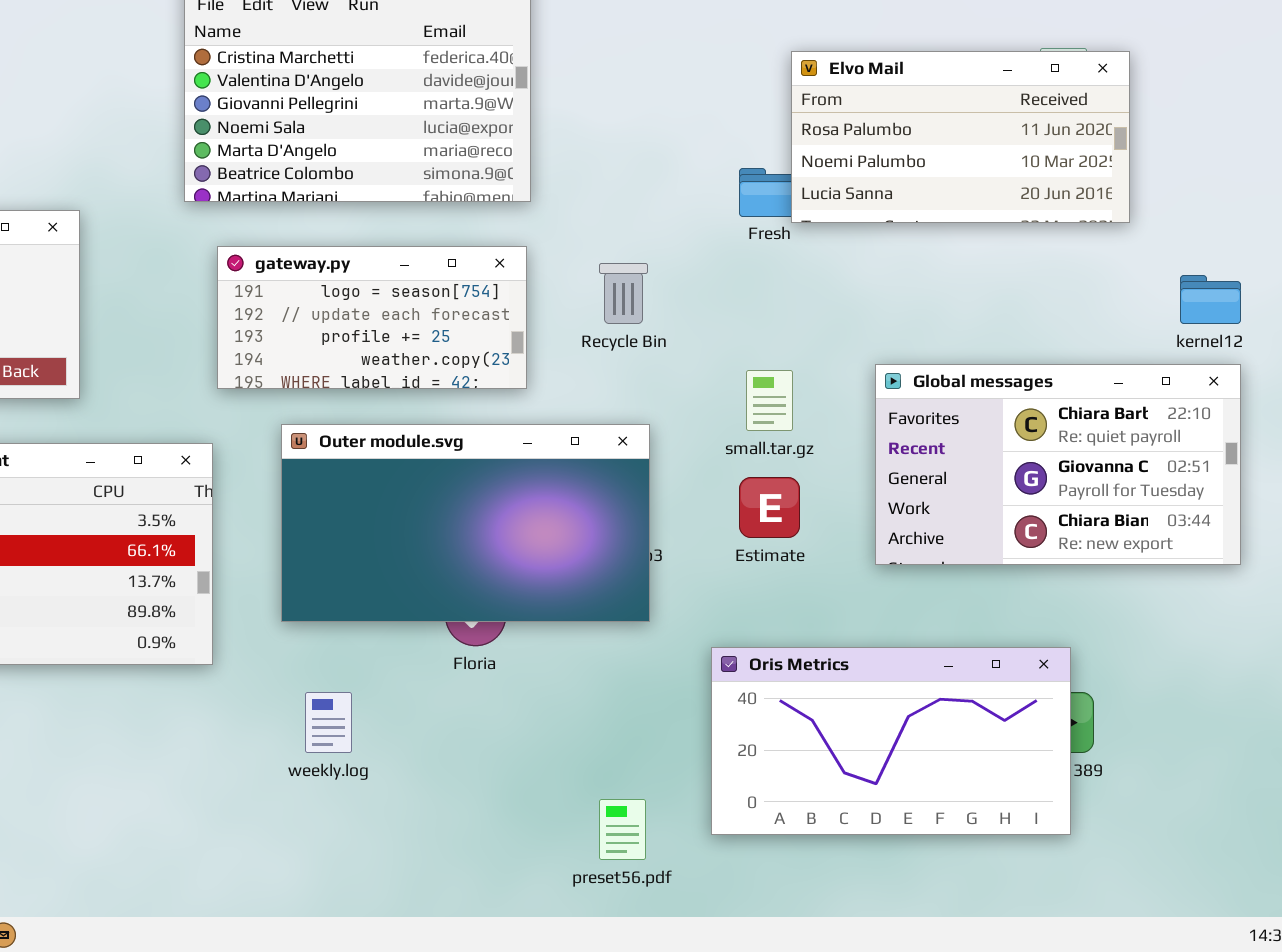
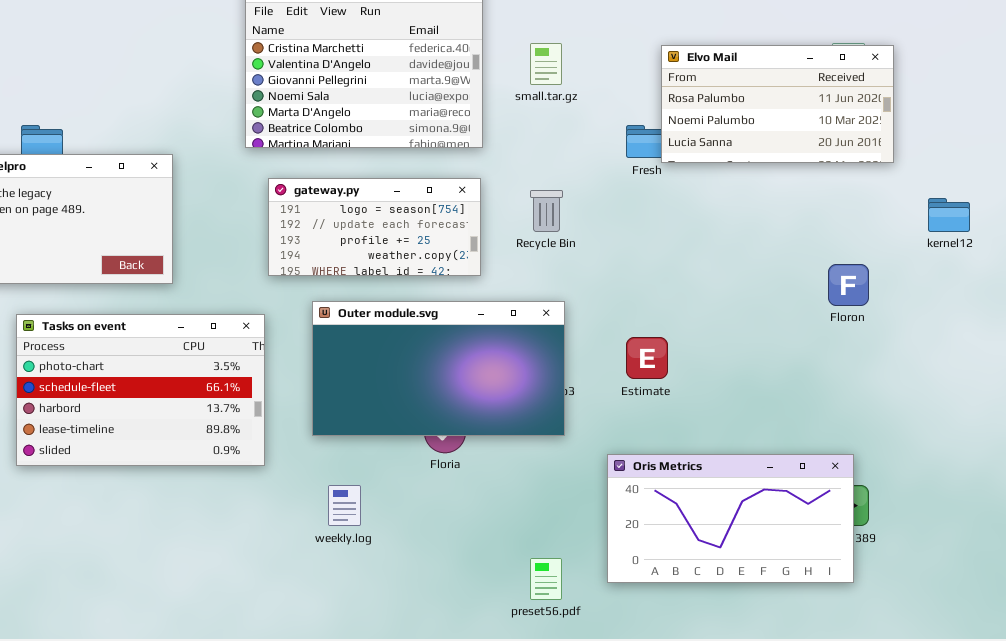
Global messages: [875,364,1241,565] -> none, closed
small.tar.gz: [746,370,793,431] -> [530,43,562,85], moved

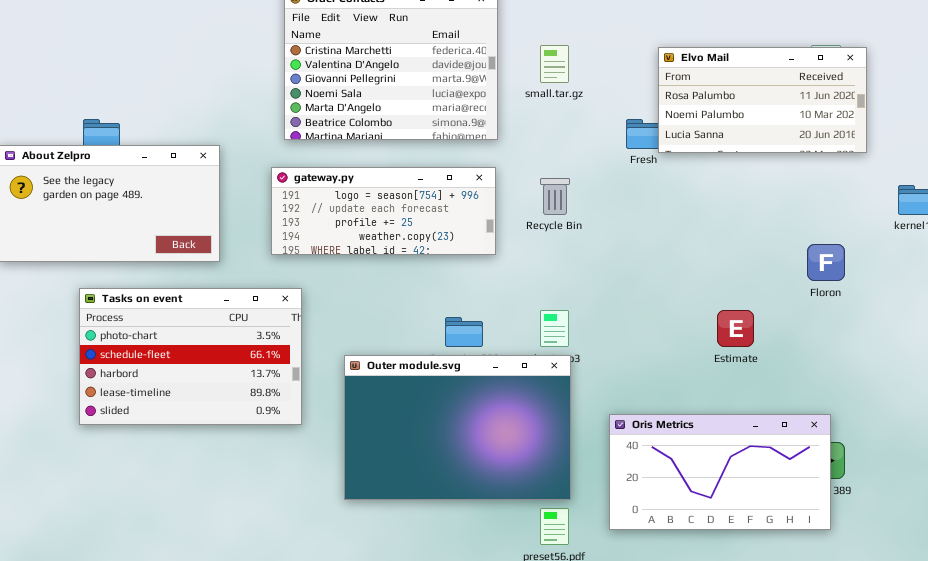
gateway.py: [268,178,481,276] -> [271,167,496,255], resized
Outer module.svg: [312,301,565,436] -> [344,355,571,500], moved, resized
Estimate: [626,337,668,379] -> [717,310,754,347], moved

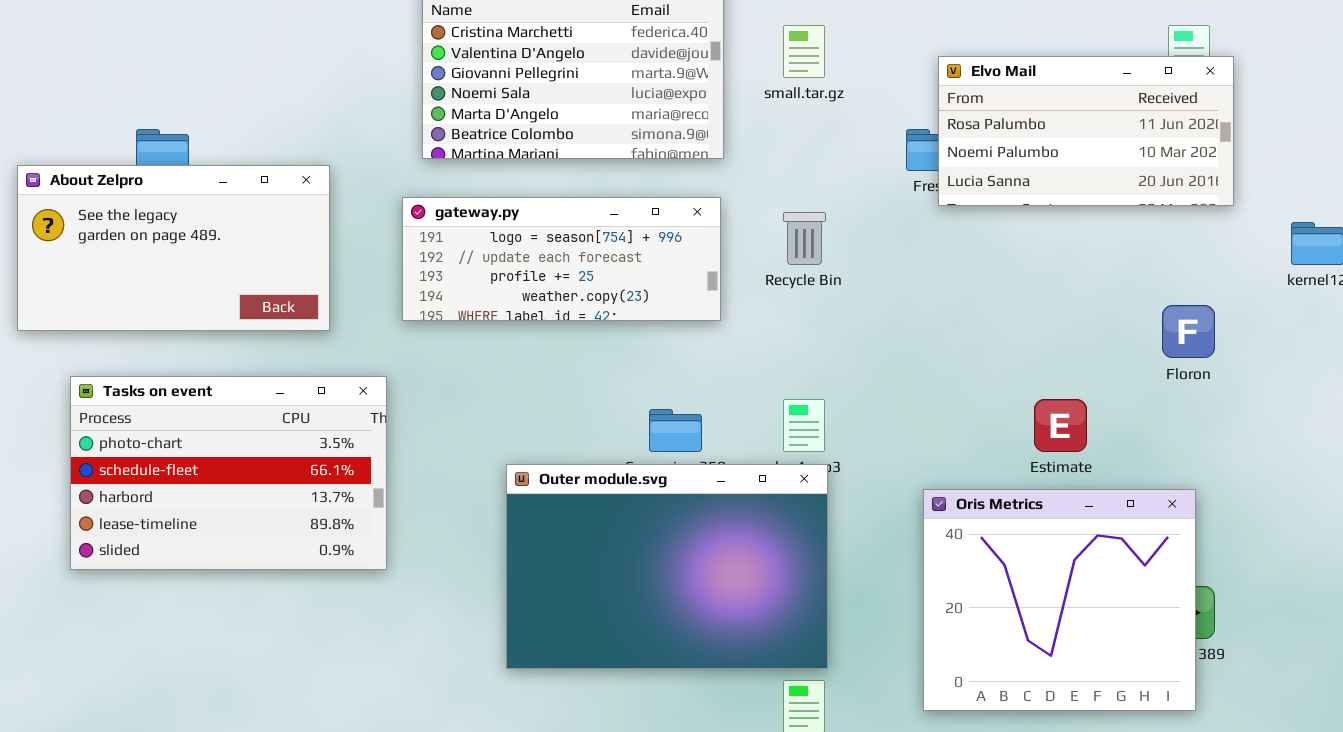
Elvo Mail: [658,47,867,153] -> [938,56,1234,206], moved
Tasks on event: [79,288,302,425] -> [70,376,387,570], moved
Oris Metrics: [609,414,831,530] -> [923,489,1196,711], resized

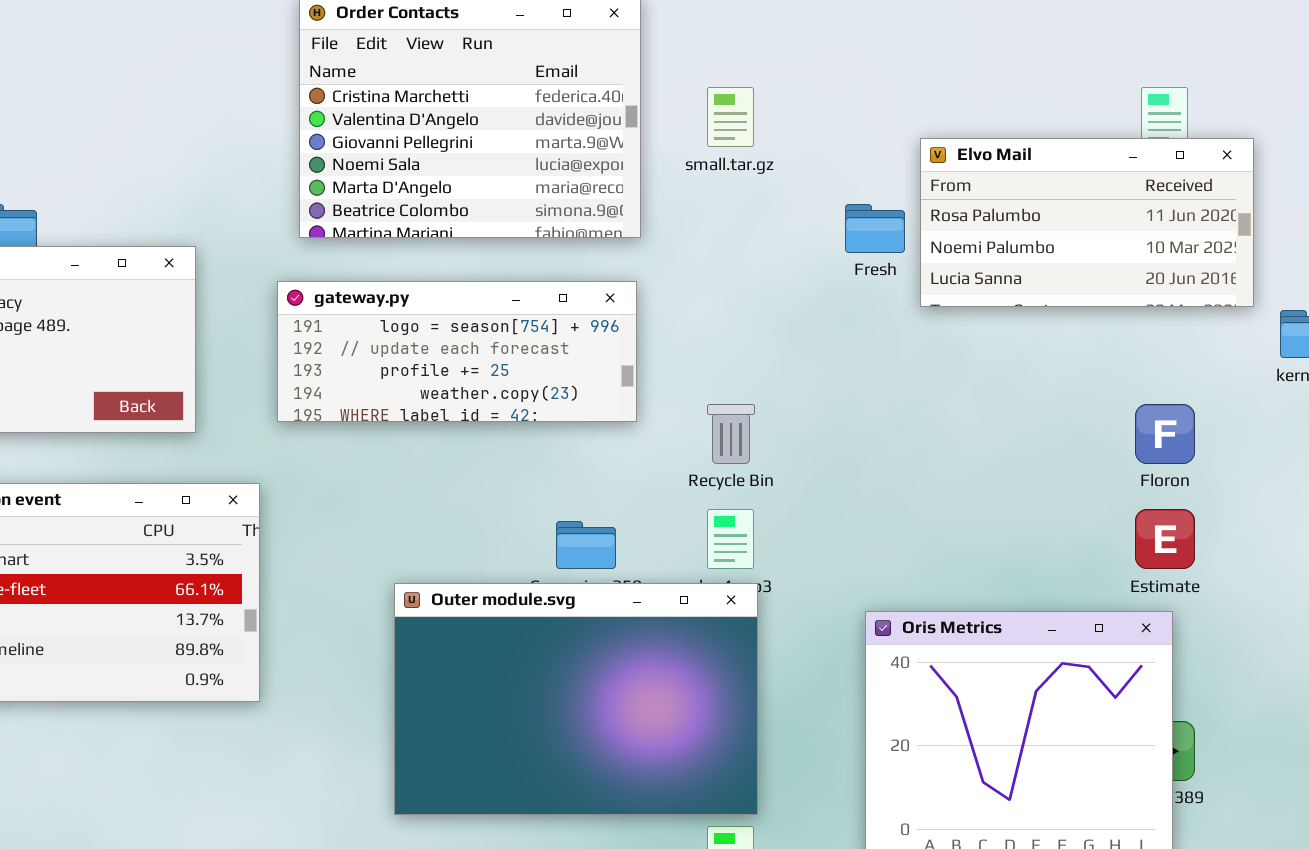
Elvo Mail: [938,56,1234,206] -> [920,138,1254,307], moved
Recycle Bin: [783,212,826,265] -> [707,404,755,464], moved
Estimate: [1034,399,1087,452] -> [1135,509,1195,569], moved

